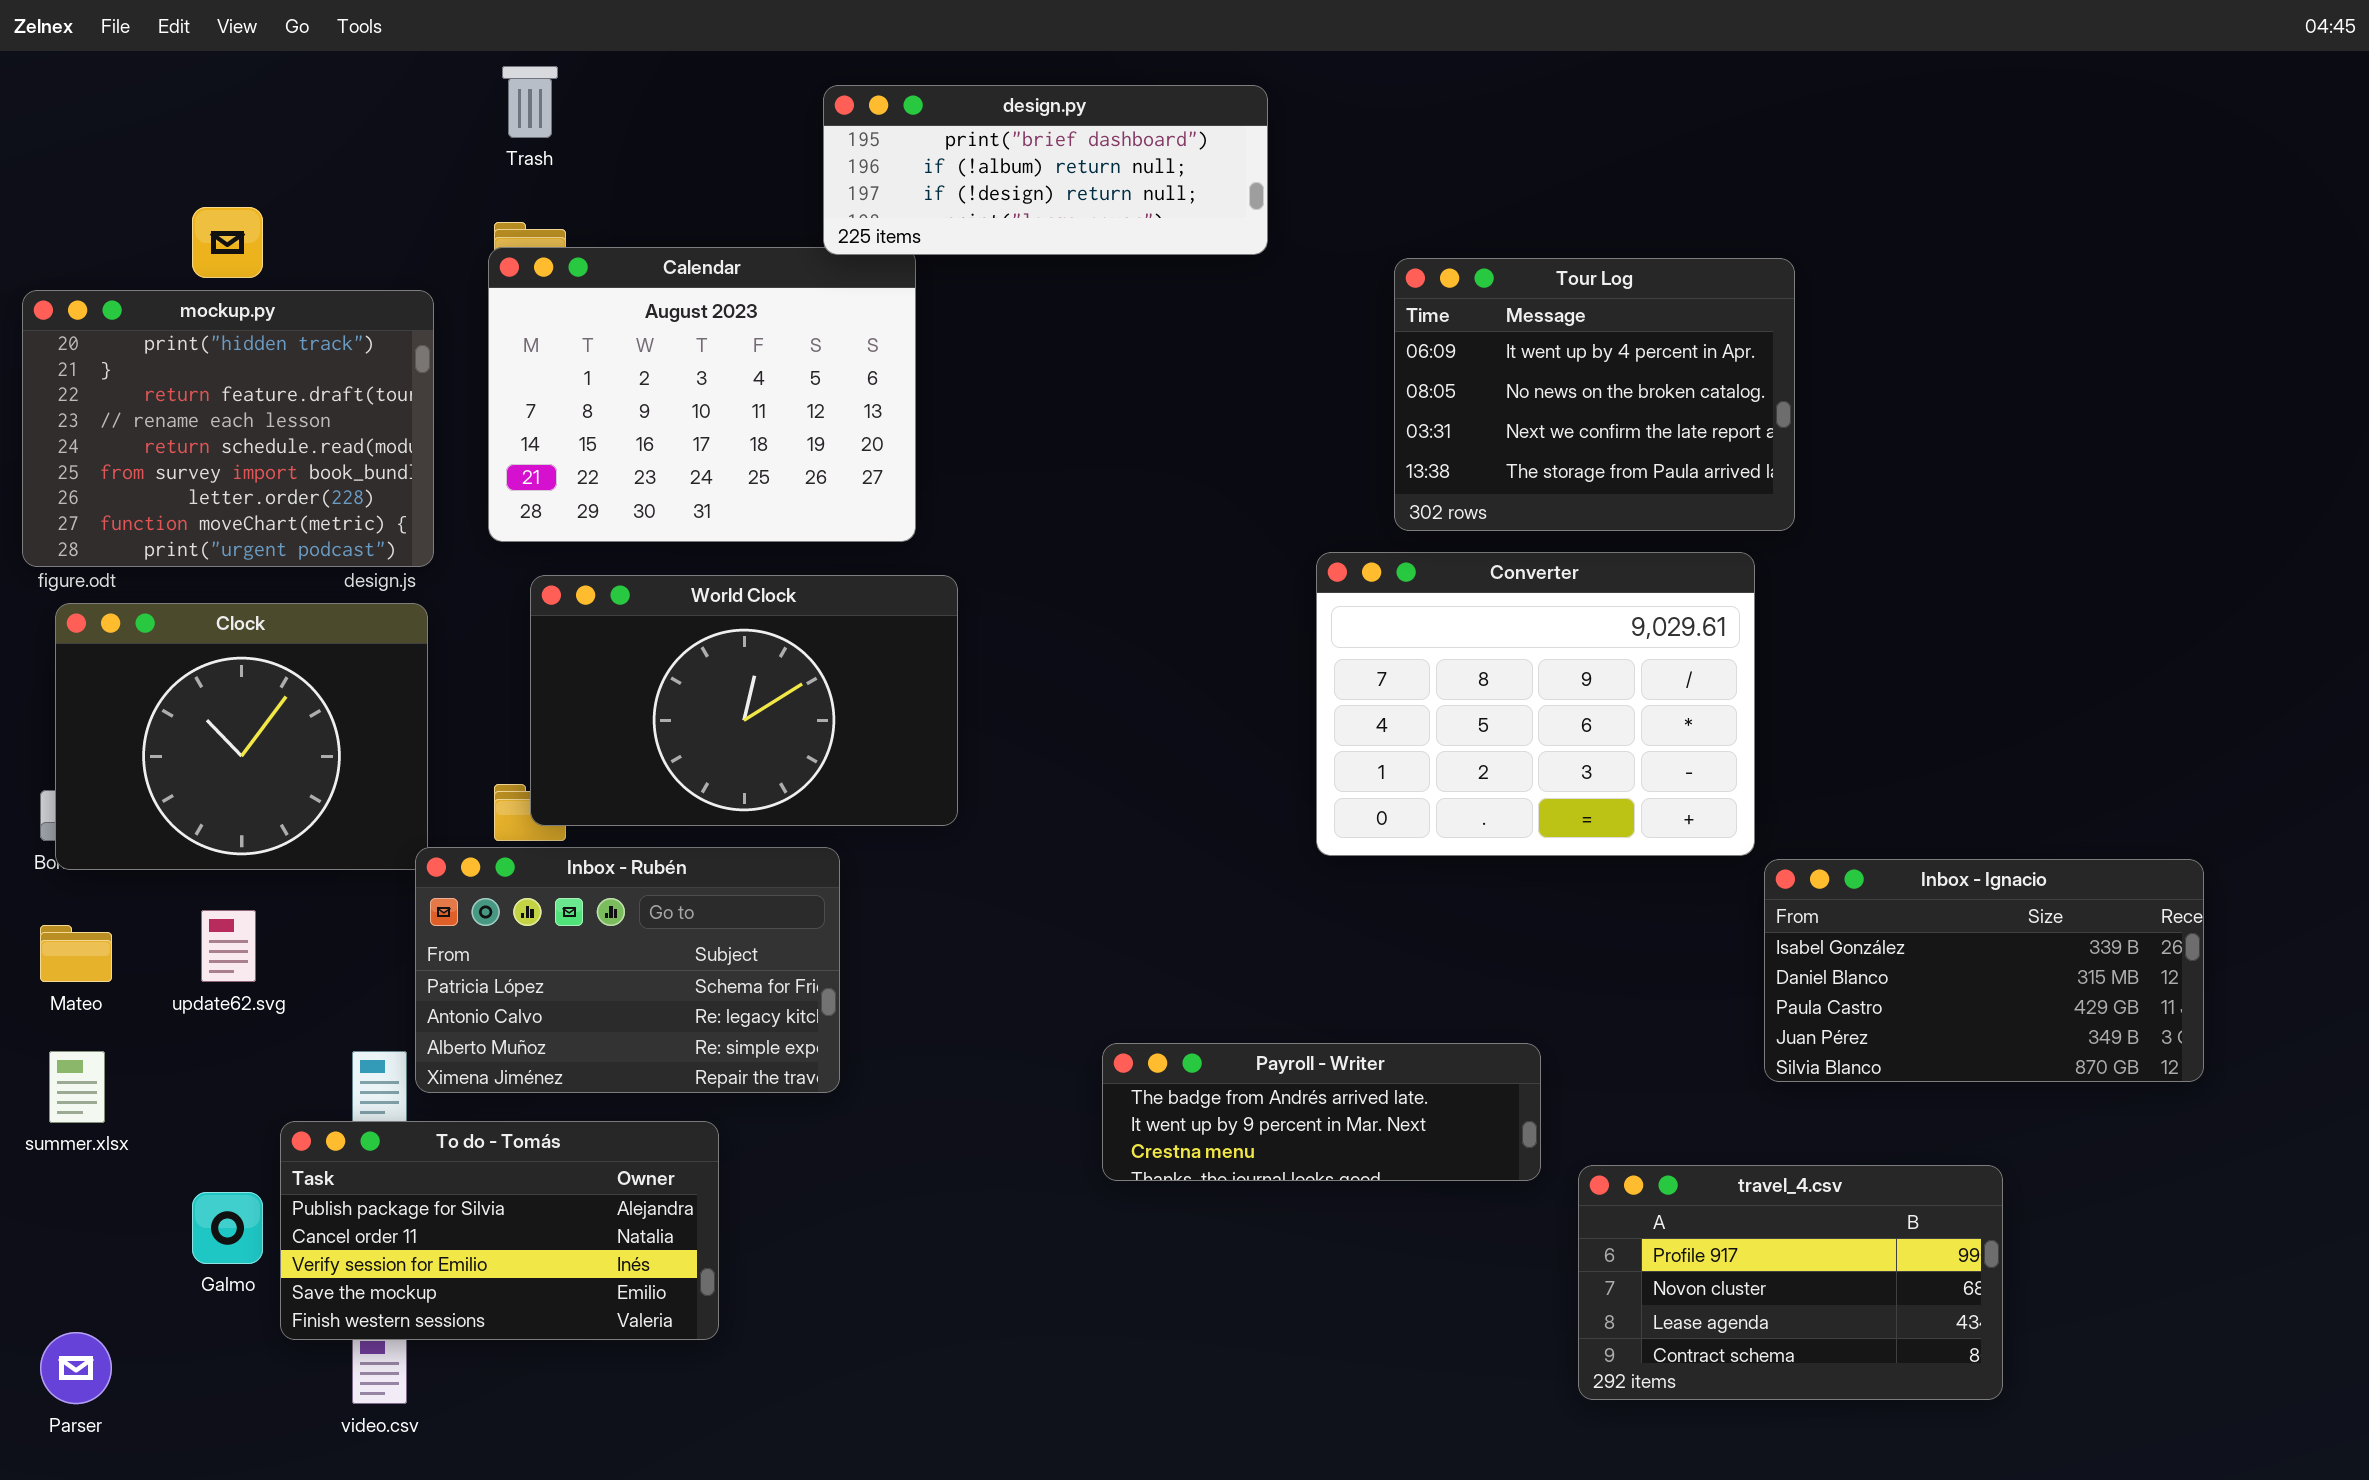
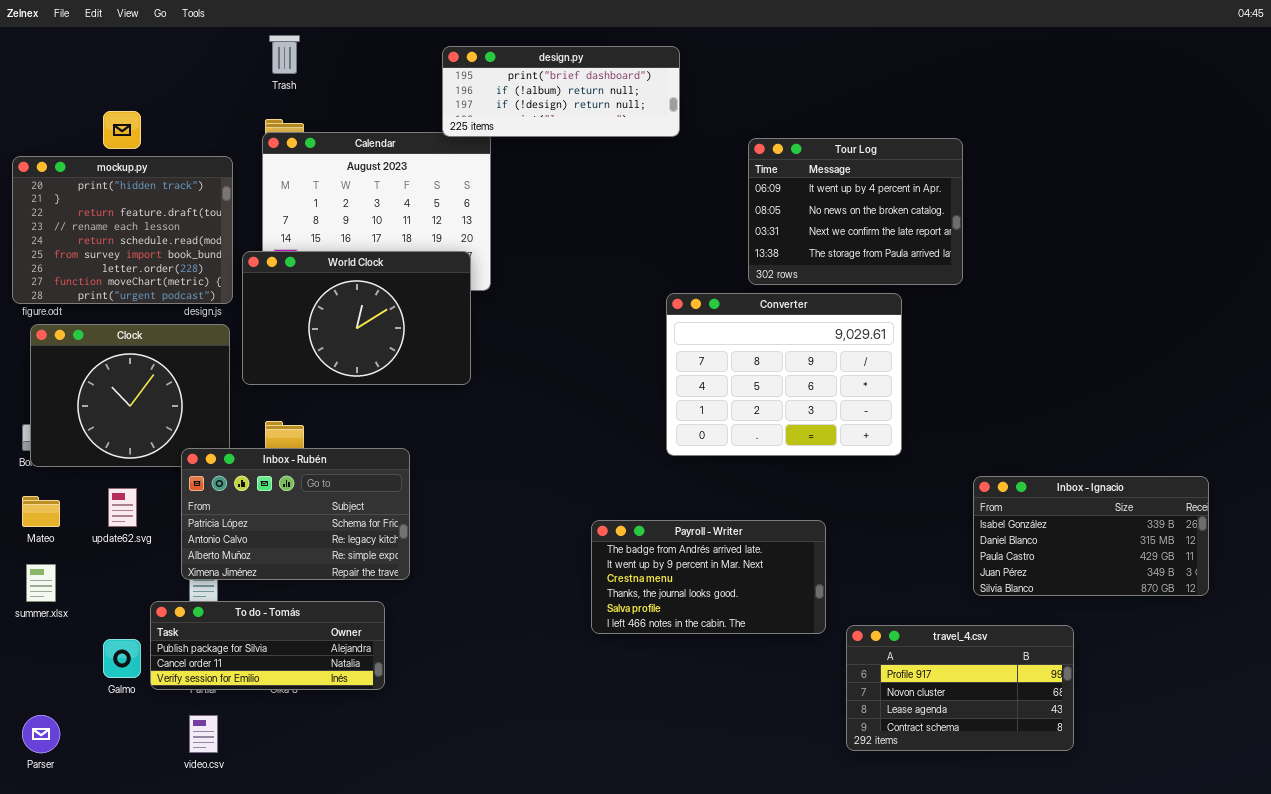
Converter: [1316,552,1755,856] -> [666,293,902,456], moved
World Clock: [530,575,958,826] -> [242,251,471,385], moved
Inbox - Rubén: [415,847,840,1093] -> [181,448,410,580], moved
Inbox - Ignacio: [1764,859,2204,1082] -> [973,476,1209,596], moved
Payroll - Writer: [1102,1043,1541,1181] -> [591,520,826,634], resized
To do - Tomás: [280,1121,719,1340] -> [150,601,385,690], resized

